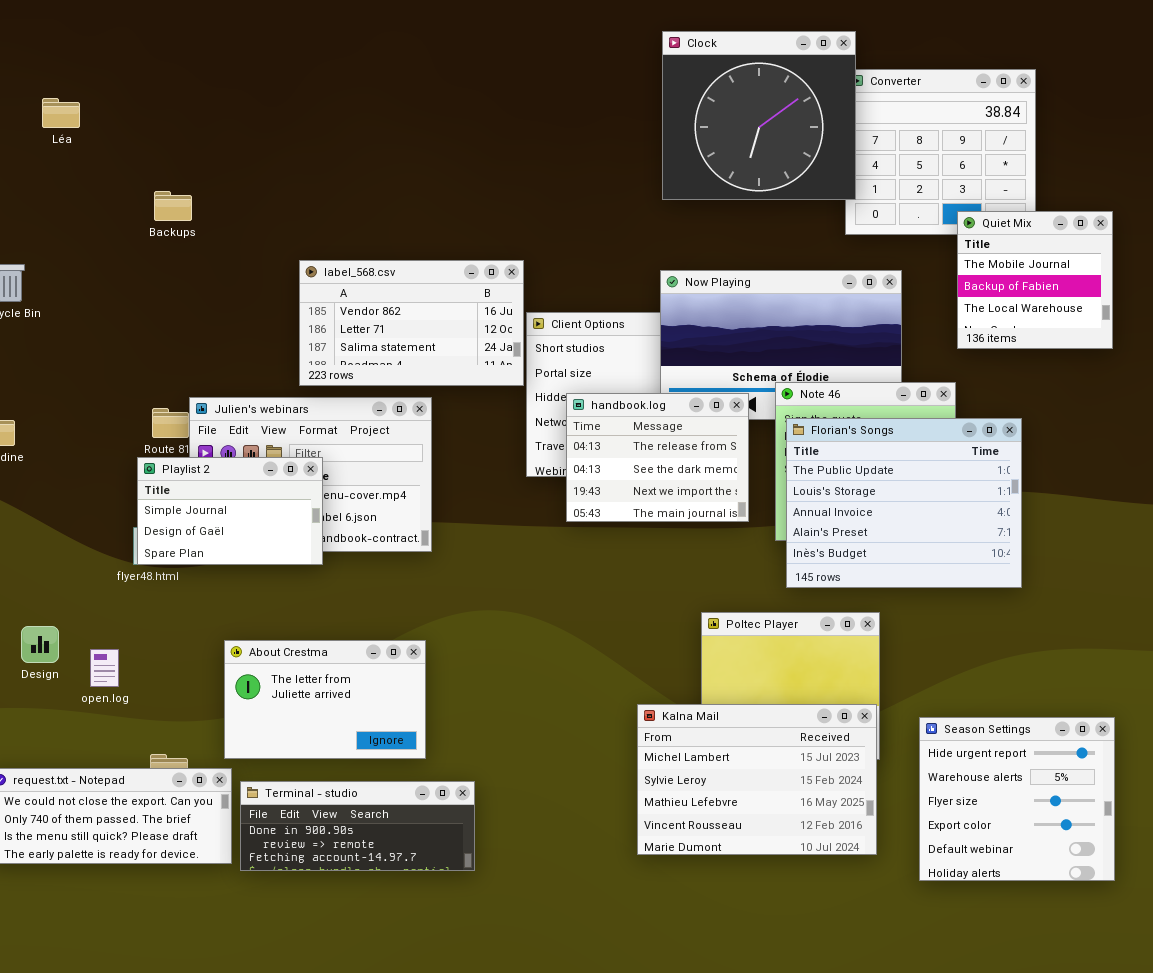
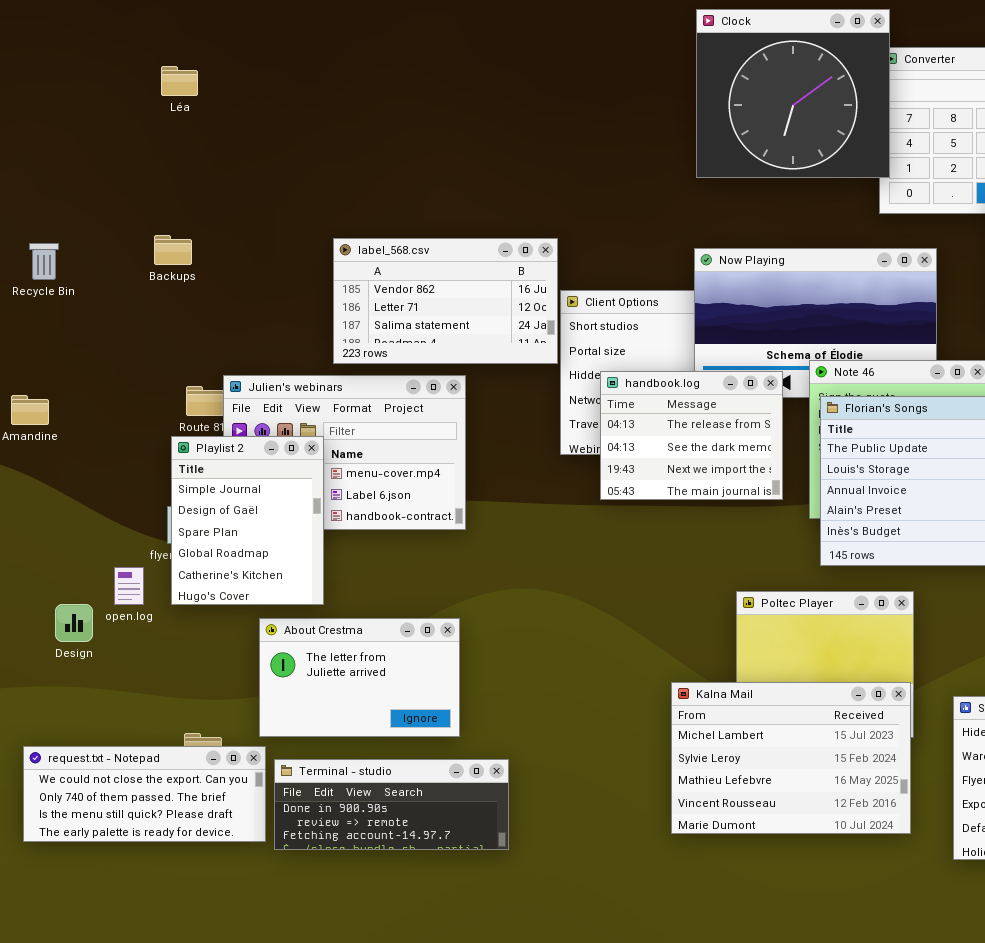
Léa: [42,98,80,128] -> [161,66,198,96], moved
Backups: [154,191,192,221] -> [154,235,192,265], moved
Playlist 2: [137,457,323,565] -> [171,436,324,605], resized
open.log: [90,649,119,687] -> [114,567,144,605], moved

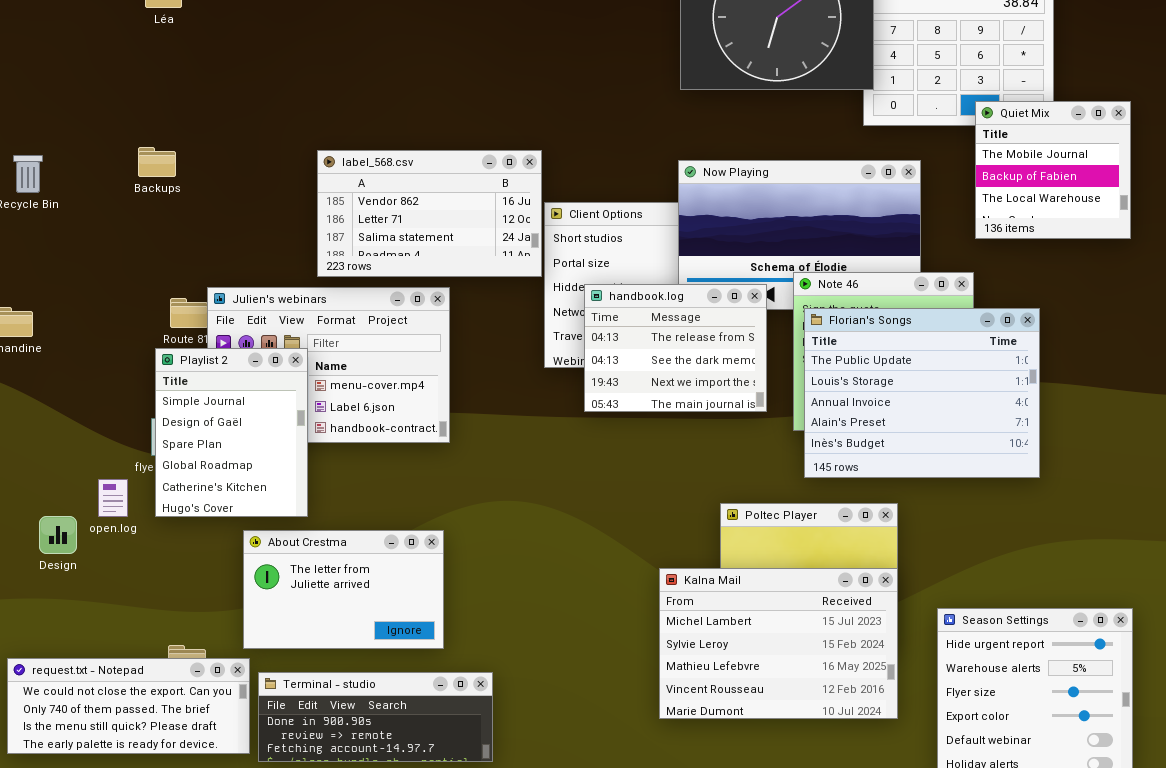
Kalna Mail: [671,682,911,834] -> [659,568,898,719], moved

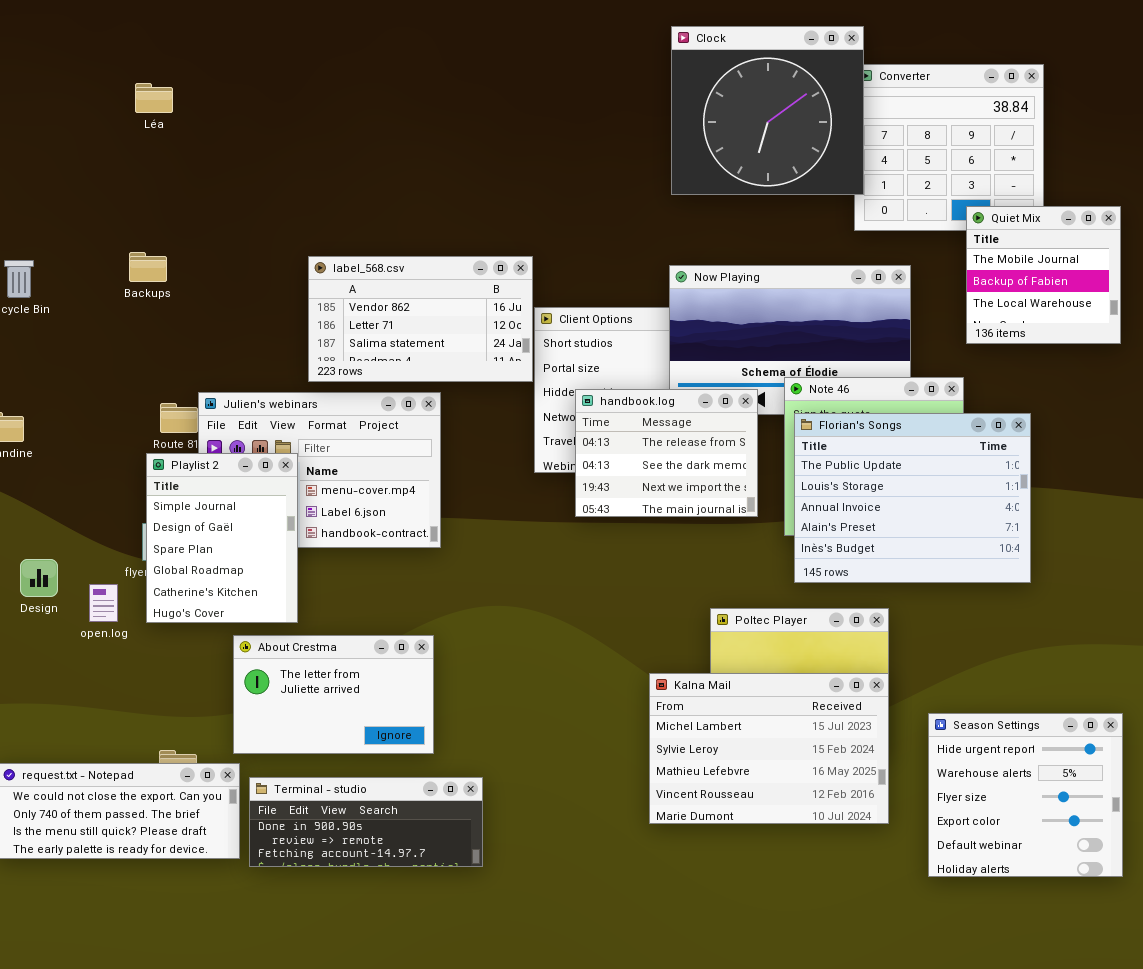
Design: [39,516,77,554] -> [20,559,58,597], moved

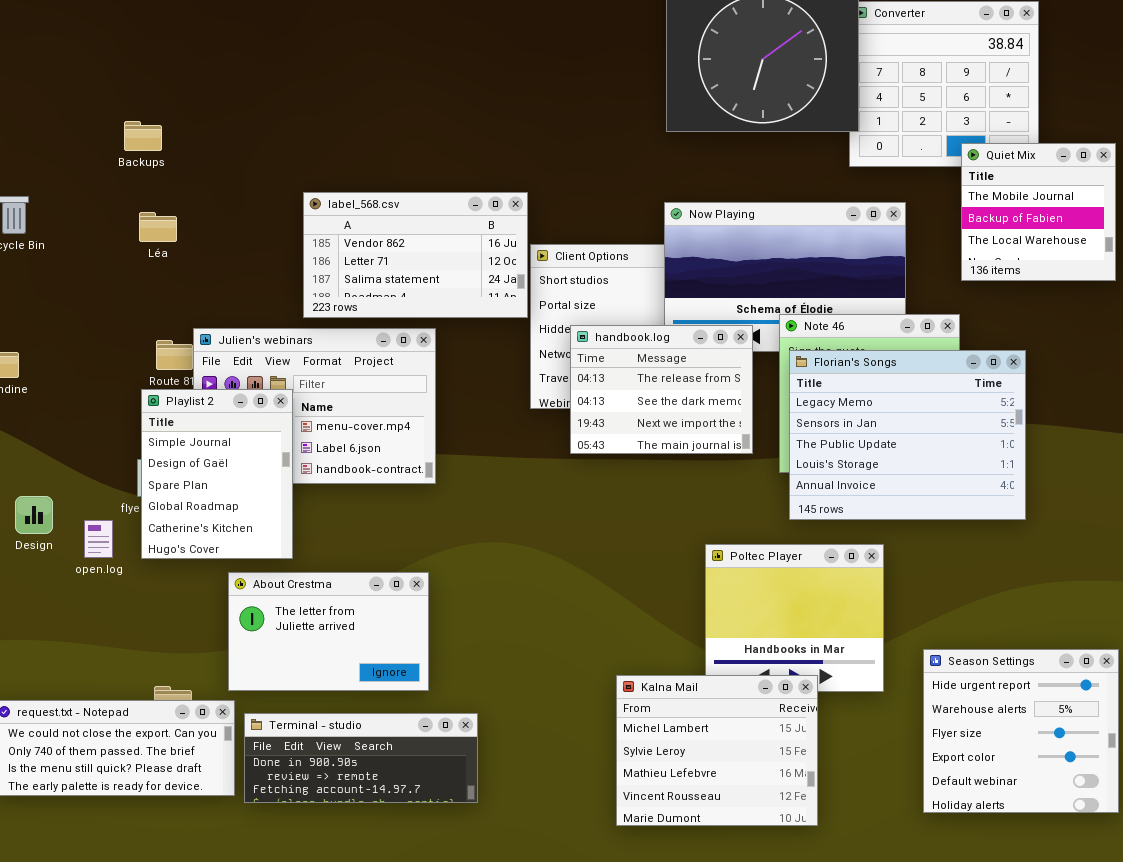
Léa: [135,83,173,113] -> [139,212,177,242], moved
Backups: [129,252,167,282] -> [124,121,162,151], moved
Florian's Songs: [794,413,1031,583] -> [789,350,1026,520], scrolled up 2 rows
Kalna Mail: [649,673,889,824] -> [616,675,818,826], moved, resized

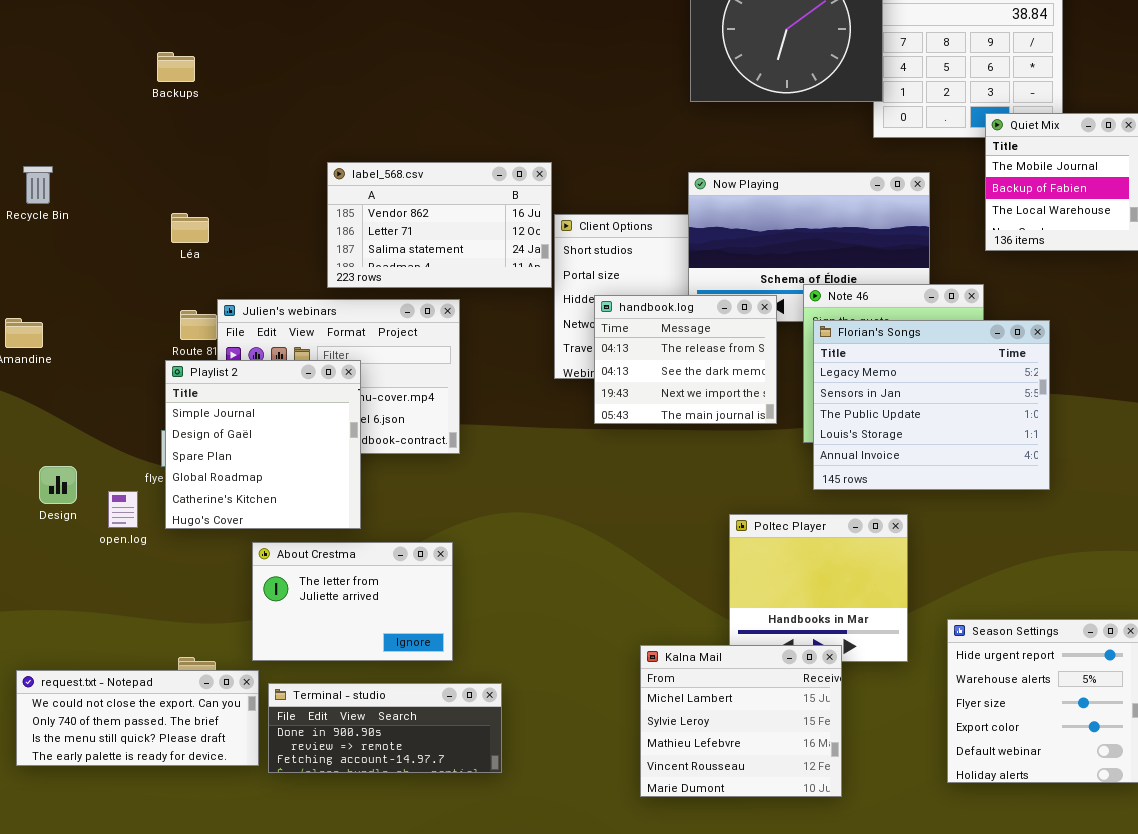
Backups: [124,121,162,151] -> [157,52,195,82], moved
Léa: [139,212,177,242] -> [171,213,209,243], moved
Playlist 2: [141,389,293,559] -> [165,360,361,529], resized

